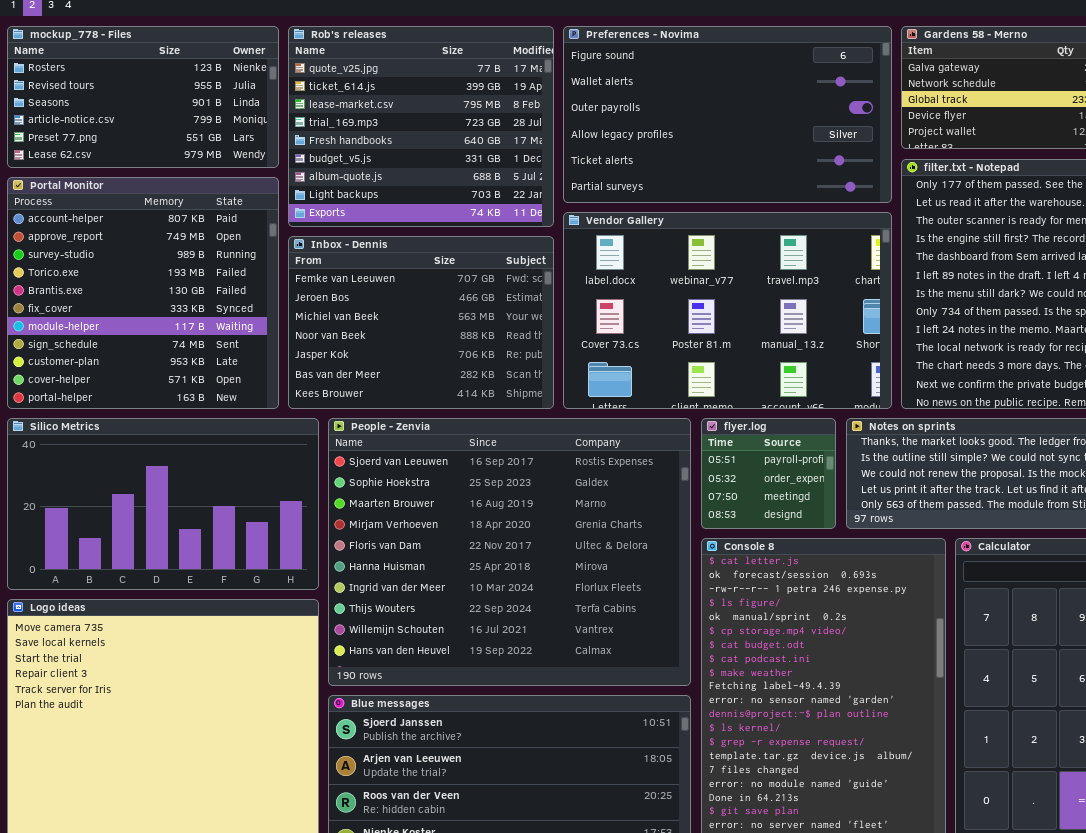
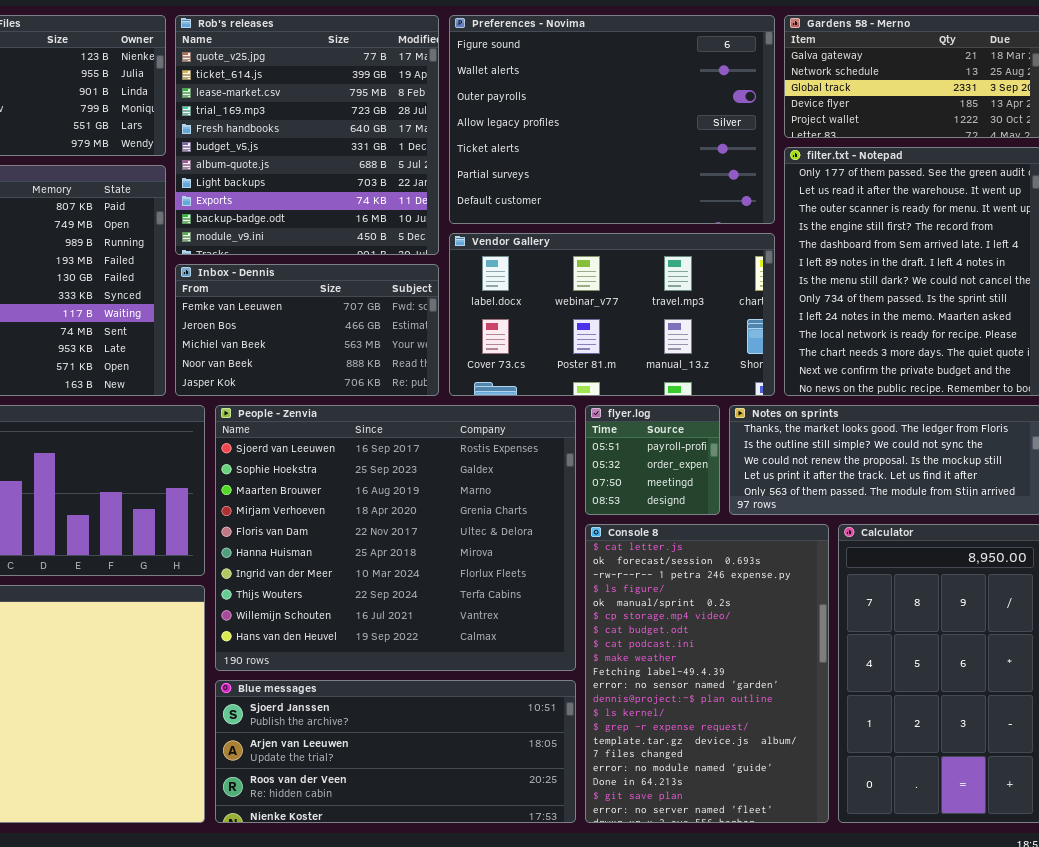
Rob's releases: [288,26,554,227] -> [175,15,439,255], resized
Preferences - Novima: [563,26,892,203] -> [449,15,775,224], resized
Vendor Gallery: [563,212,892,409] -> [449,233,775,396], resized
Inbox - Dennis: [288,236,554,409] -> [175,264,439,396], resized

